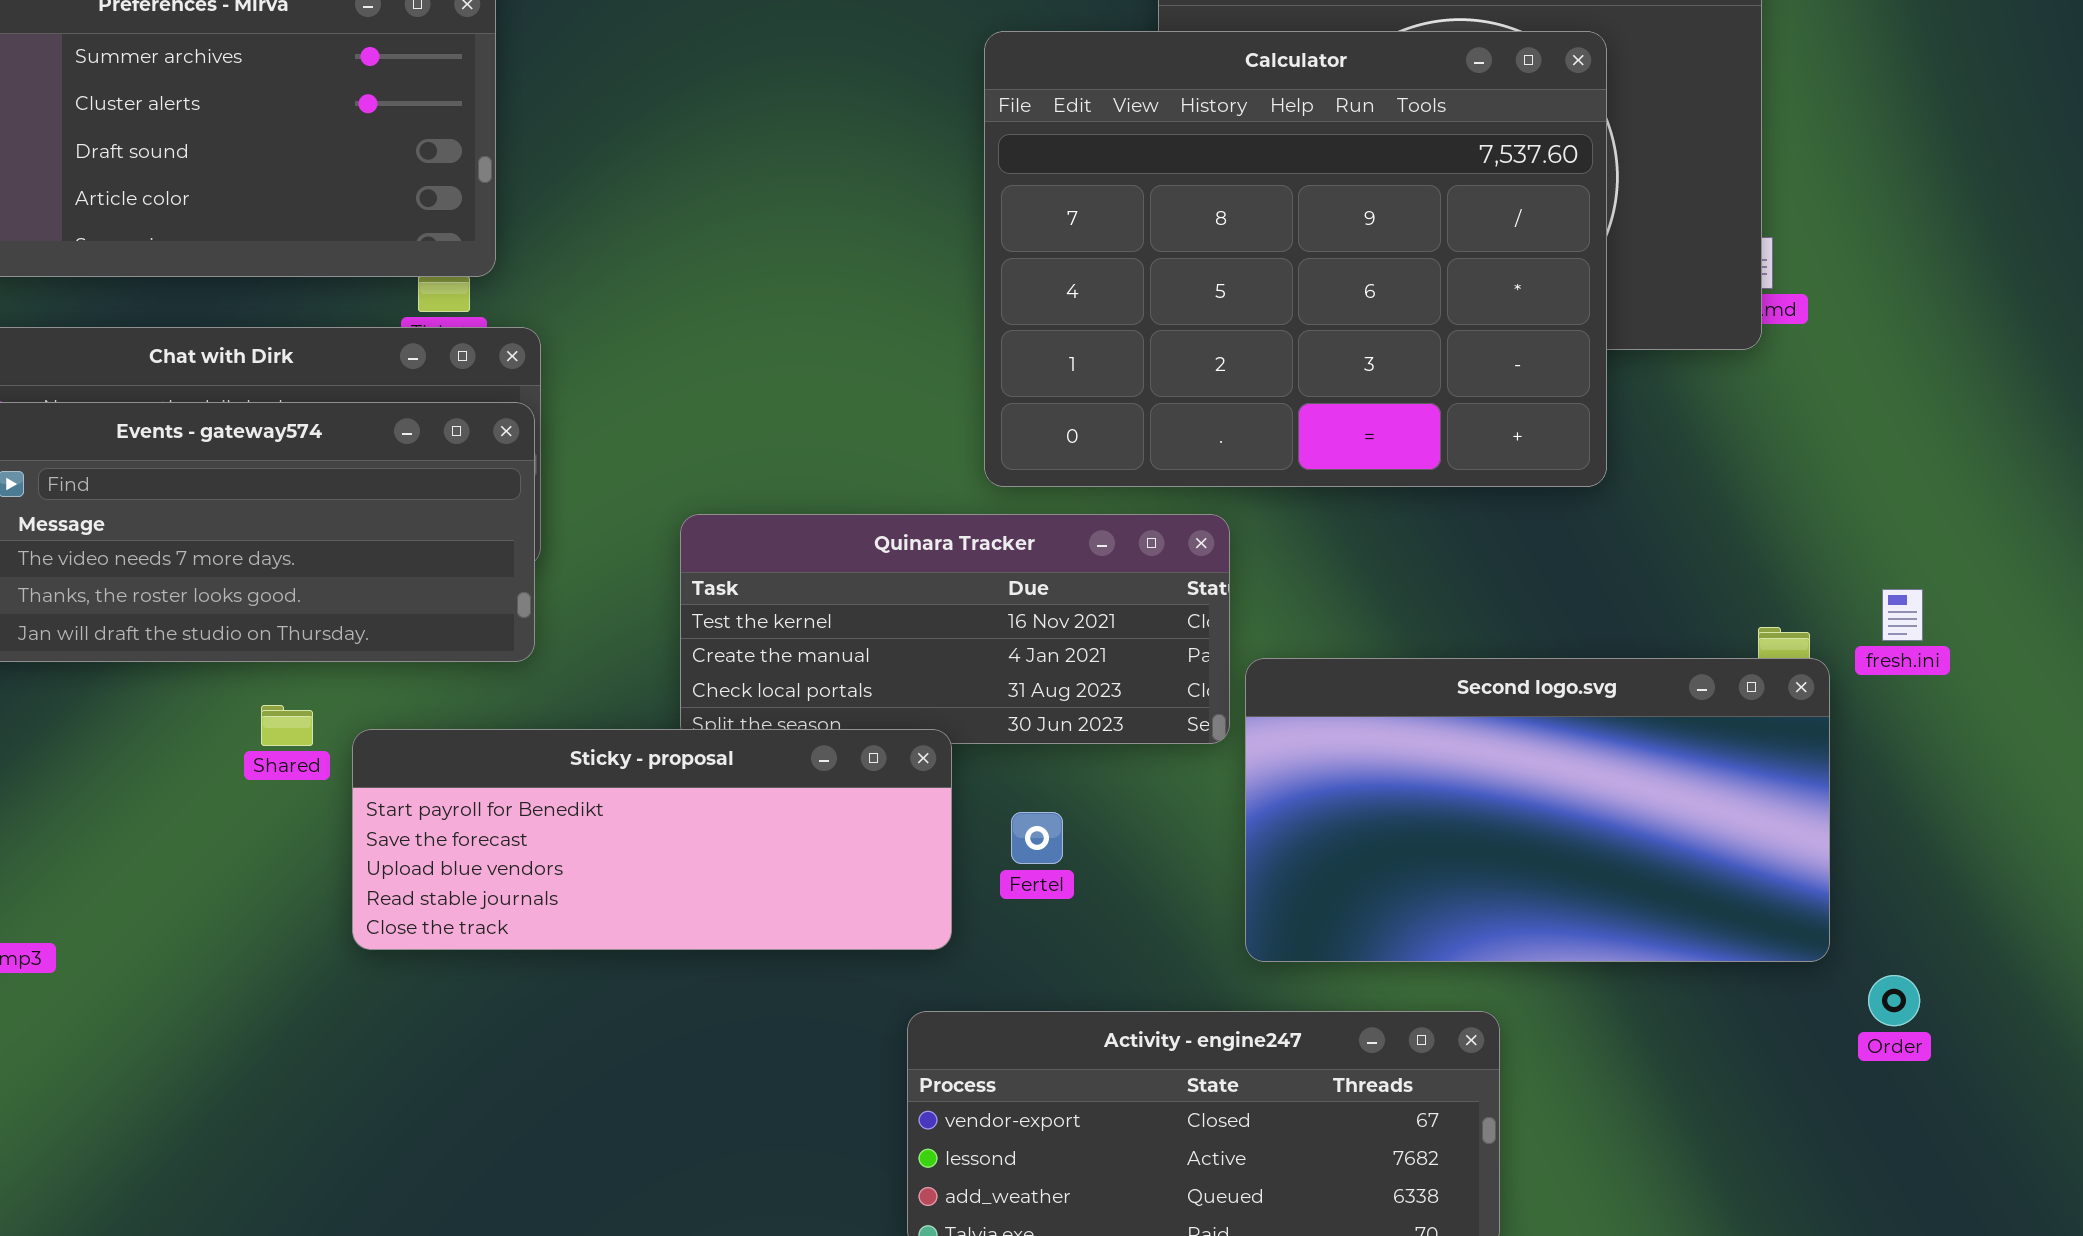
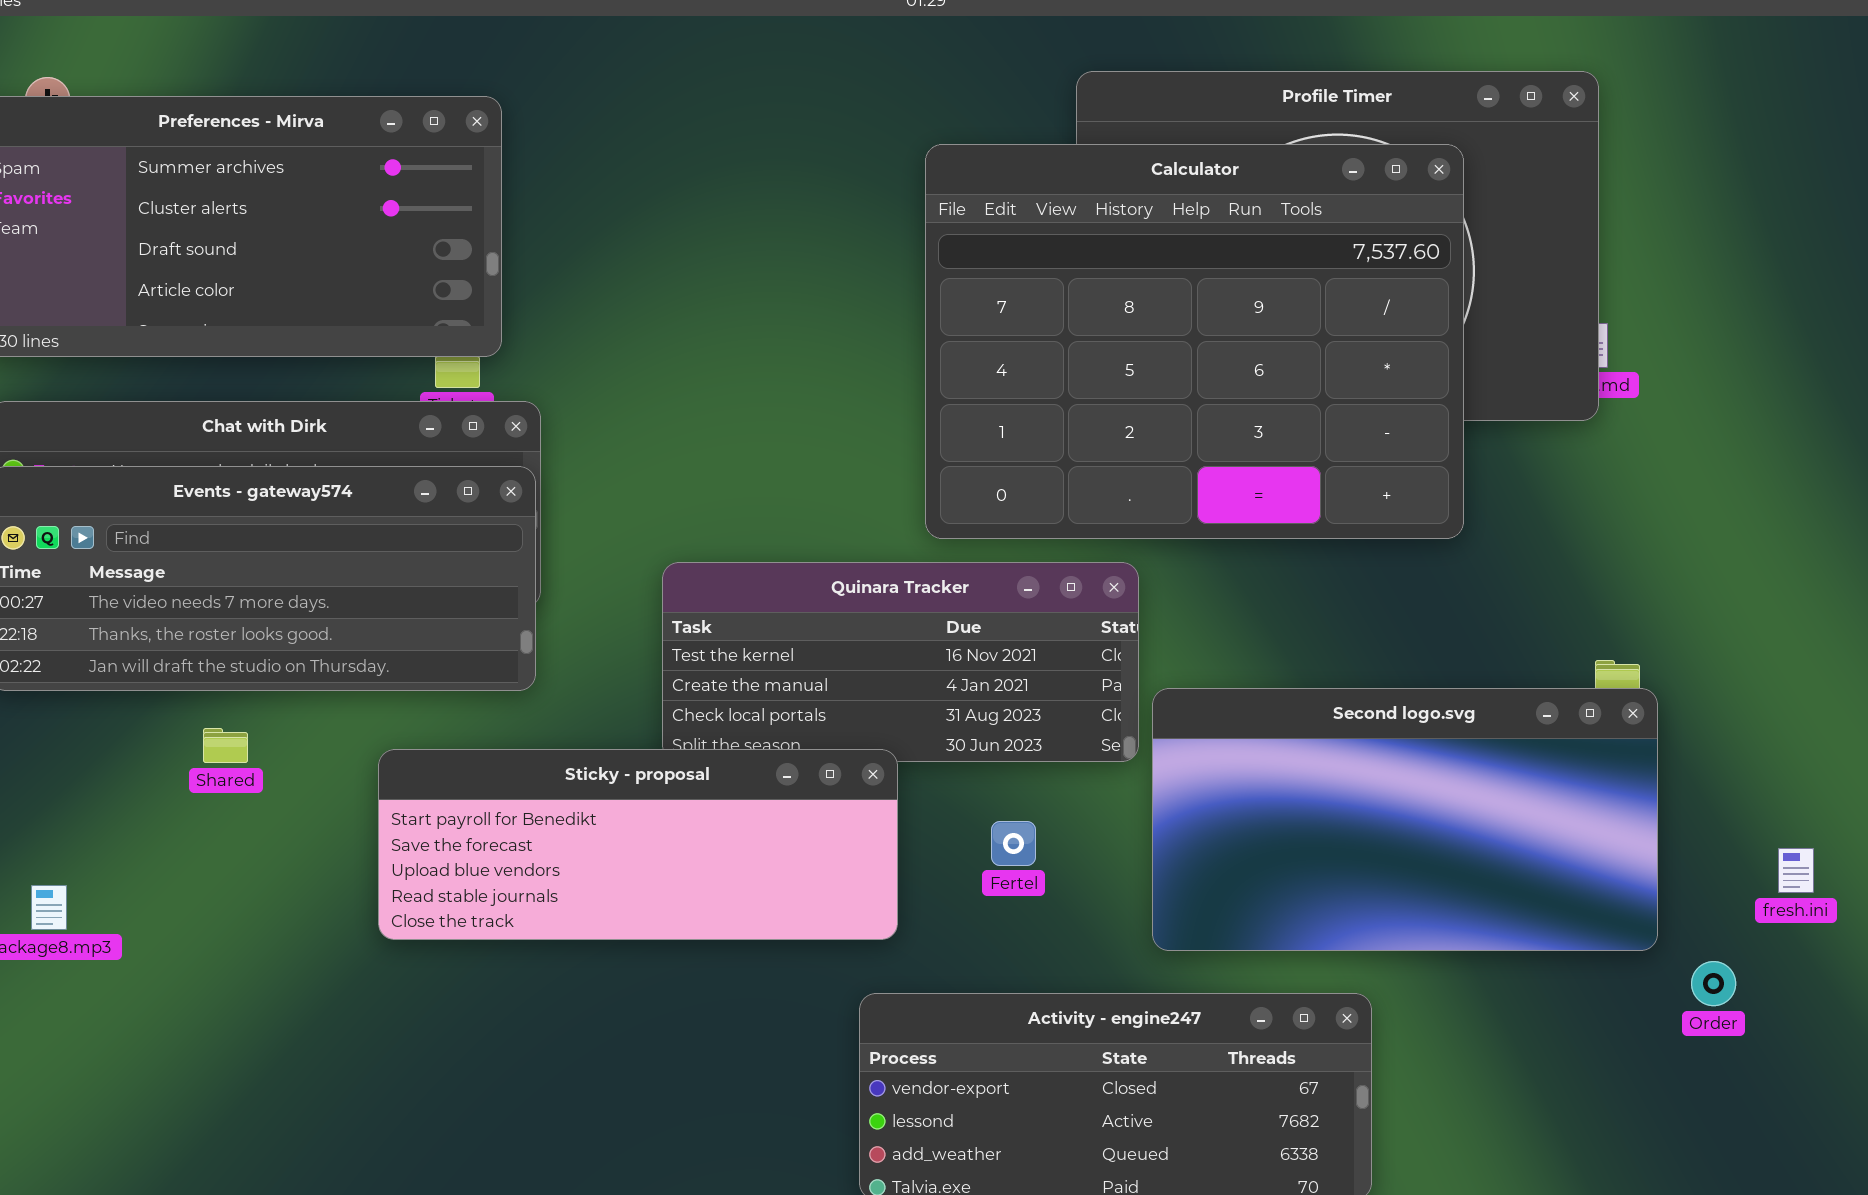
fresh.ini: [1882,589,1923,641] -> [1778,848,1814,893], moved
Shared: [261,705,313,746] -> [203,728,248,763], moved
Fertel: [1011,812,1063,864] -> [991,821,1036,866], moved

